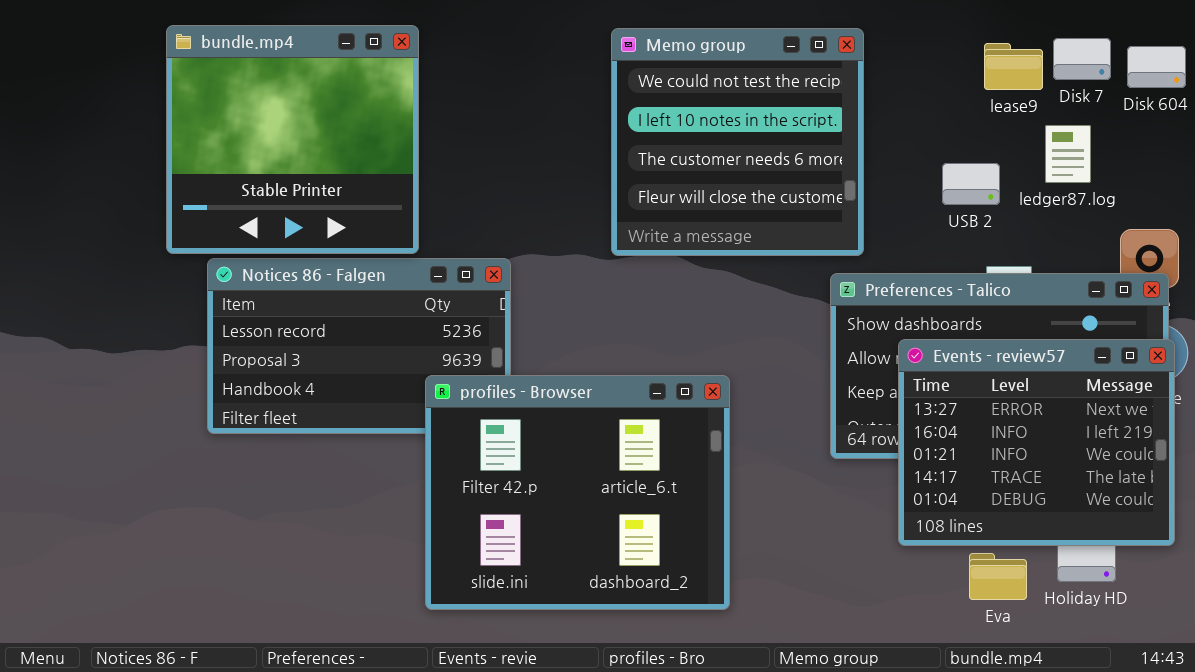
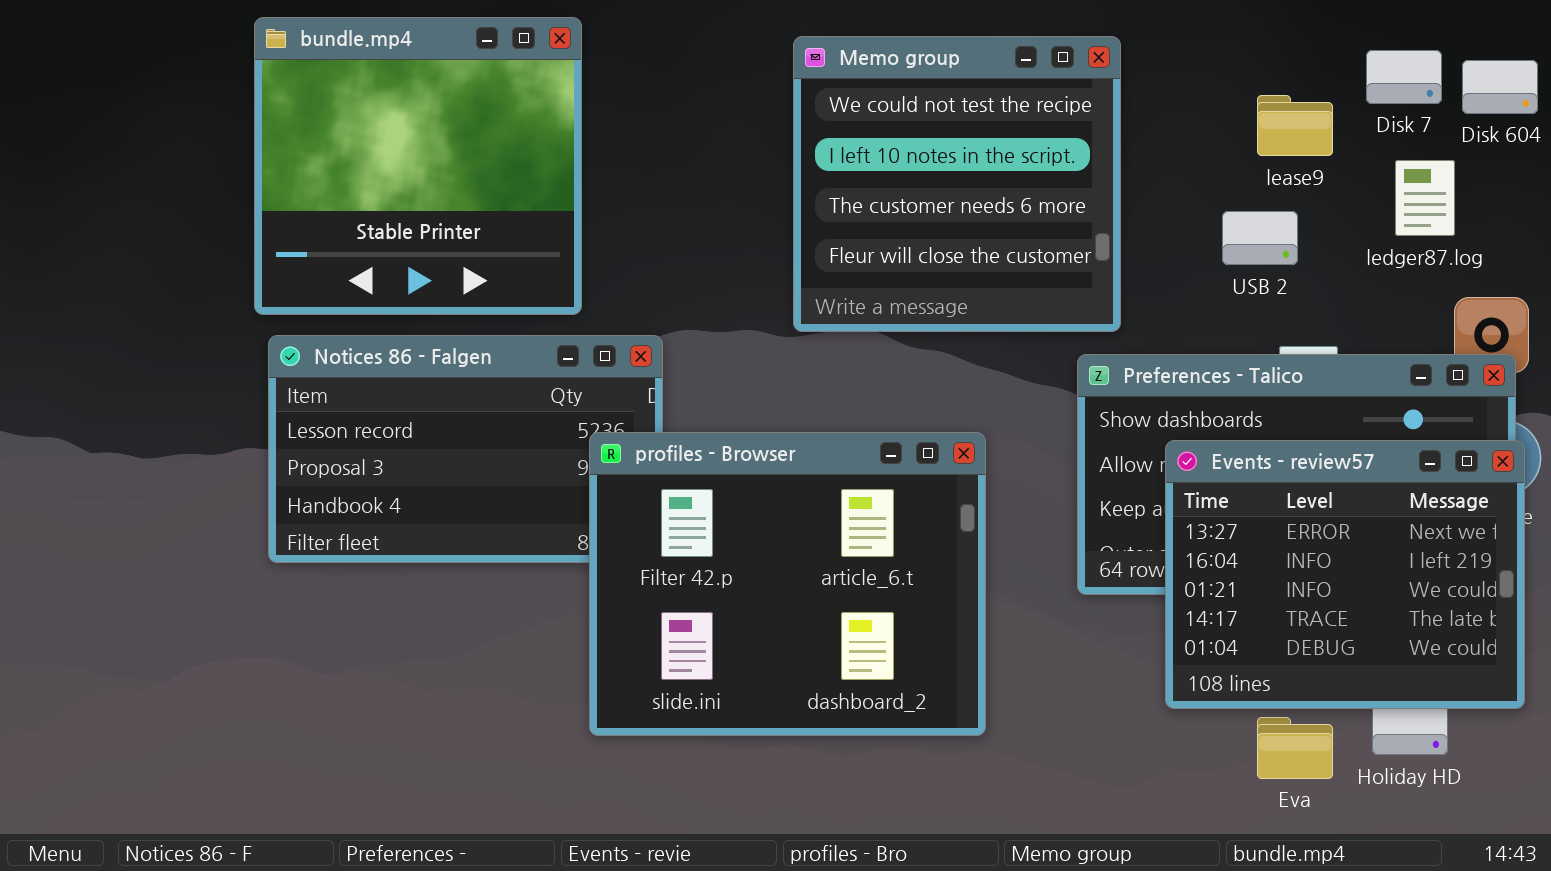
bundle.mp4: [166,25,419,254] -> [254,17,582,315], moved
lease9: [984,43,1043,90] -> [1257,95,1333,156], moved
ledger87.log: [1045,125,1091,183] -> [1395,160,1455,236], moved
profiles - Browser: [425,375,730,610] -> [589,432,986,736], moved

